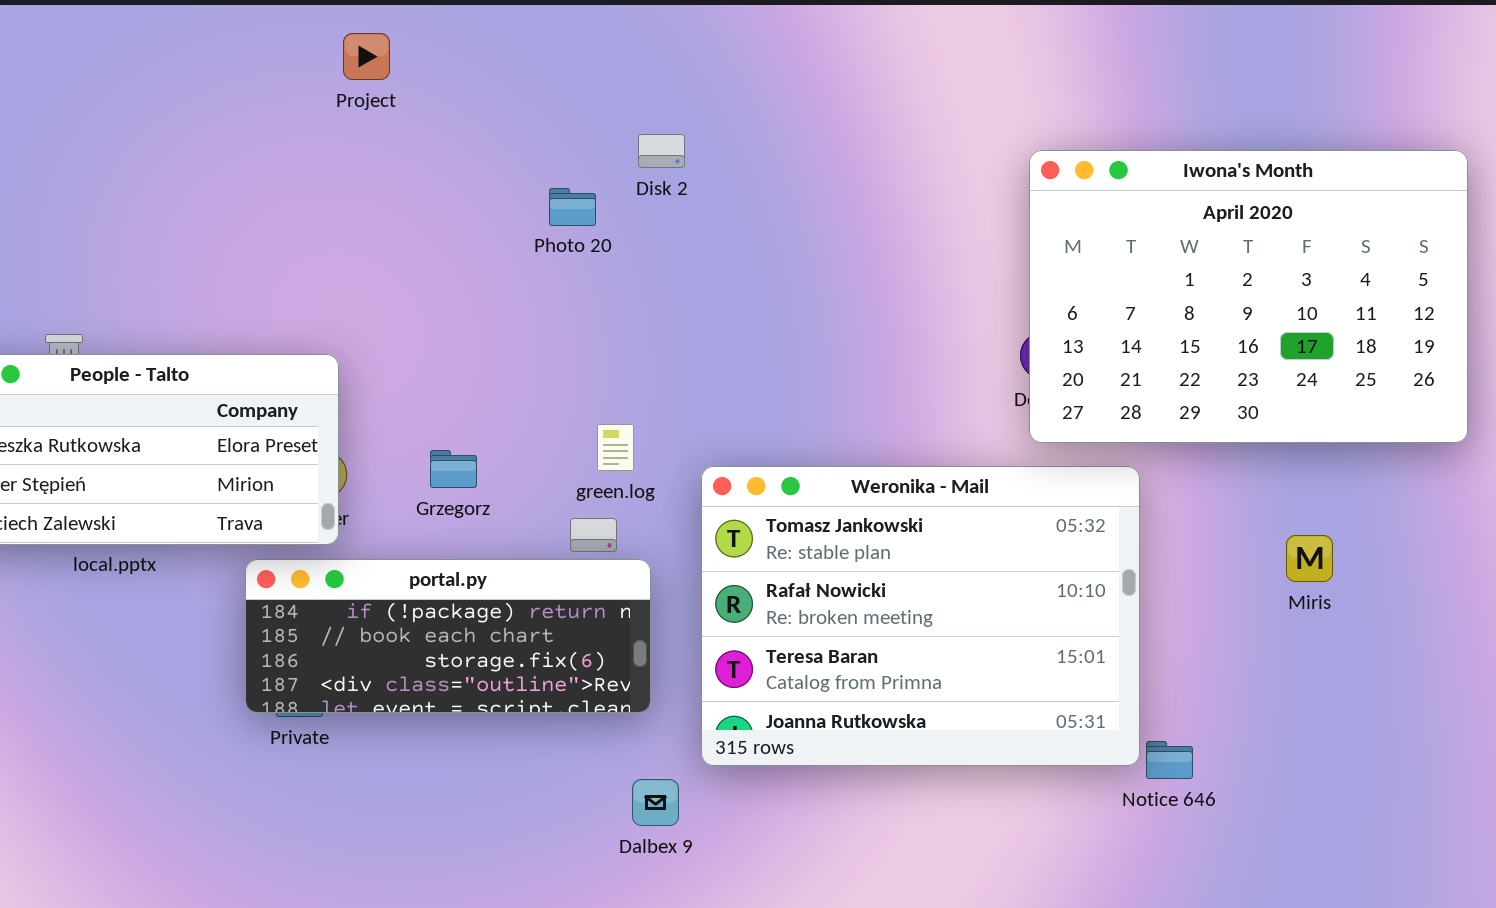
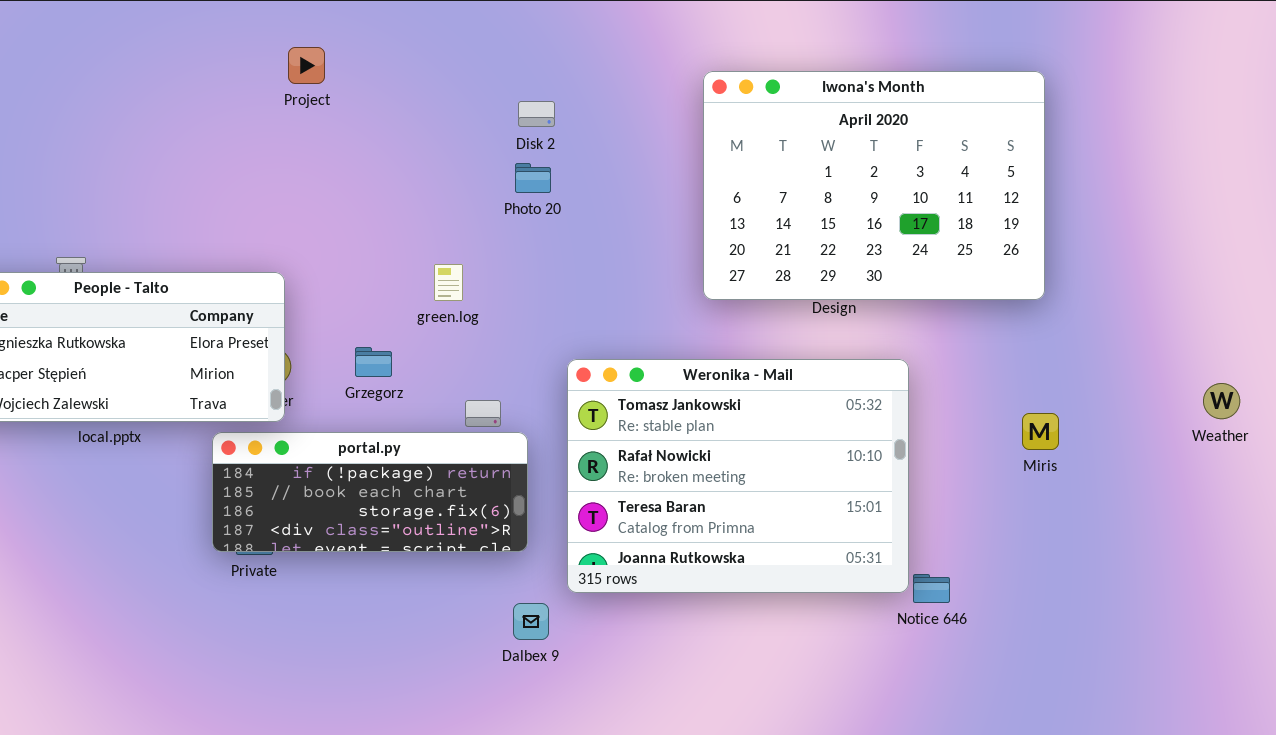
Project: [343,33,390,80] -> [288,47,325,84], moved
Iwona's Month: [1029,150,1468,443] -> [703,71,1045,300], moved
Photo 20: [549,188,596,226] -> [515,163,551,193], moved
green.log: [597,424,634,471] -> [434,264,463,301], moved

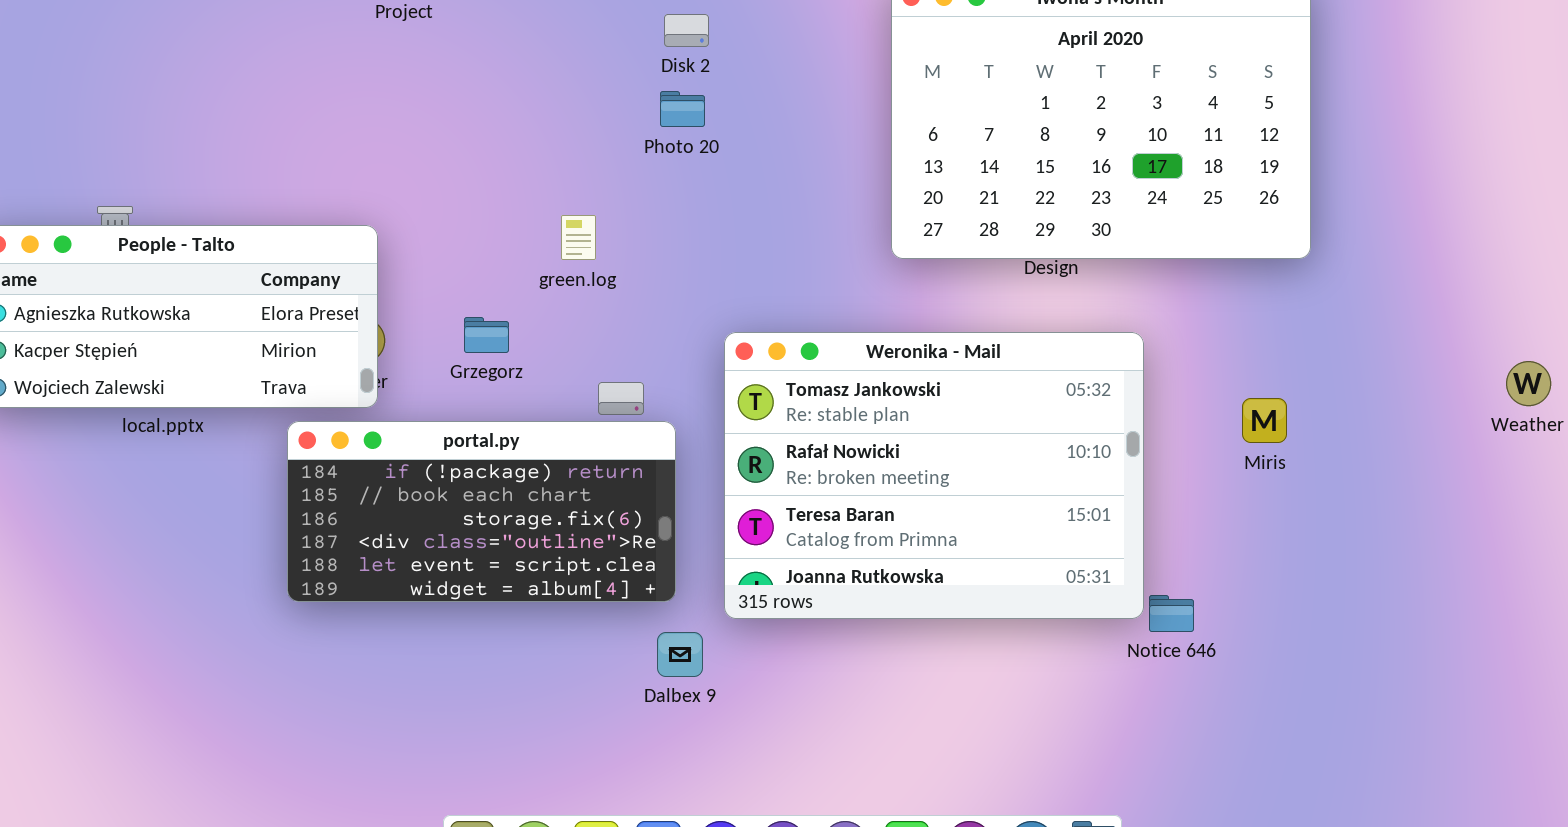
Miris: [1022,413,1059,450] -> [1242,398,1287,443], moved
portal.py: [212,432,528,552] -> [287,421,676,602], resized

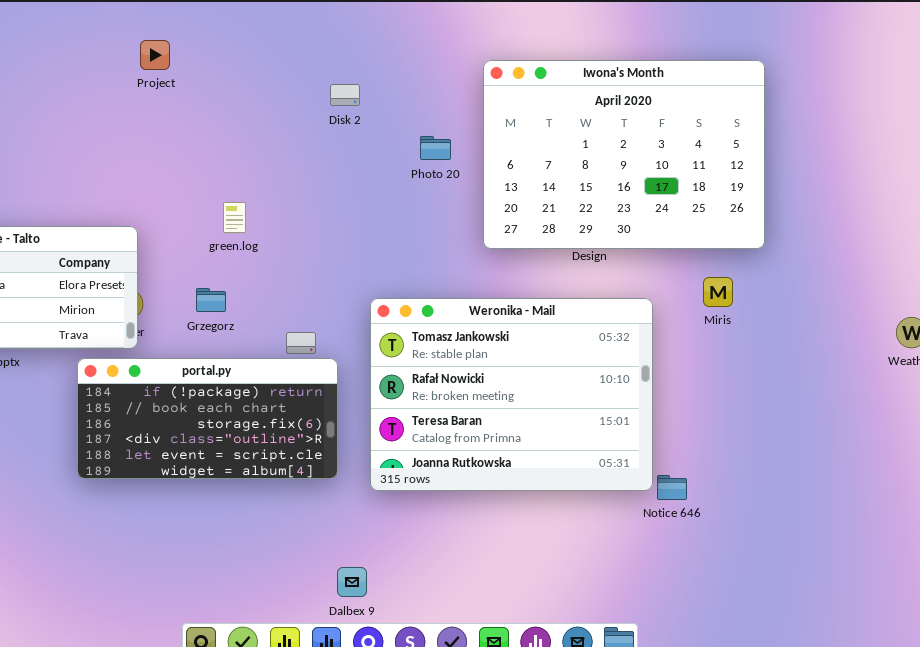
Photo 20: [660,91,705,127] -> [420,136,451,160], moved
green.log: [561,215,596,260] -> [223,202,246,233], moved
Miris: [1242,398,1287,443] -> [703,277,733,307], moved
Dalbex 9: [657,632,703,677] -> [337,567,367,597], moved

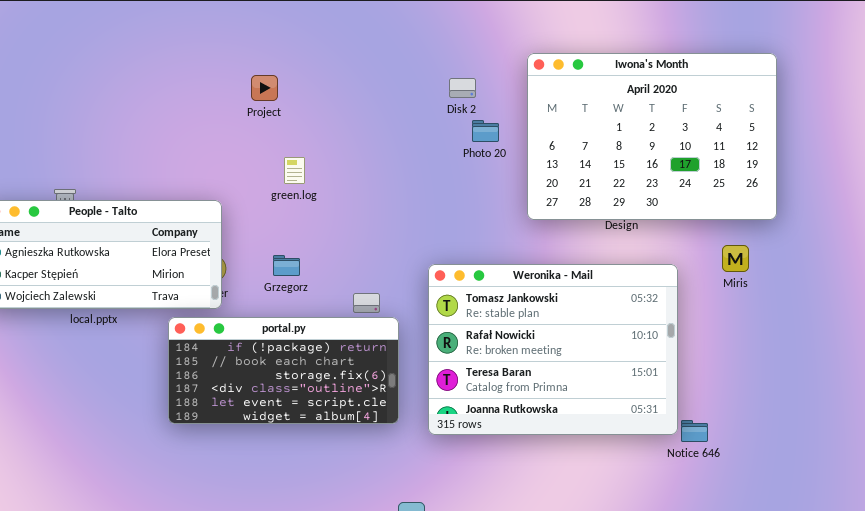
Project: [140,40,170,70] -> [251,75,278,101], moved
Disk 2: [330,84,360,106] -> [449,78,476,98], moved
green.log: [223,202,246,233] -> [284,157,305,184], moved

